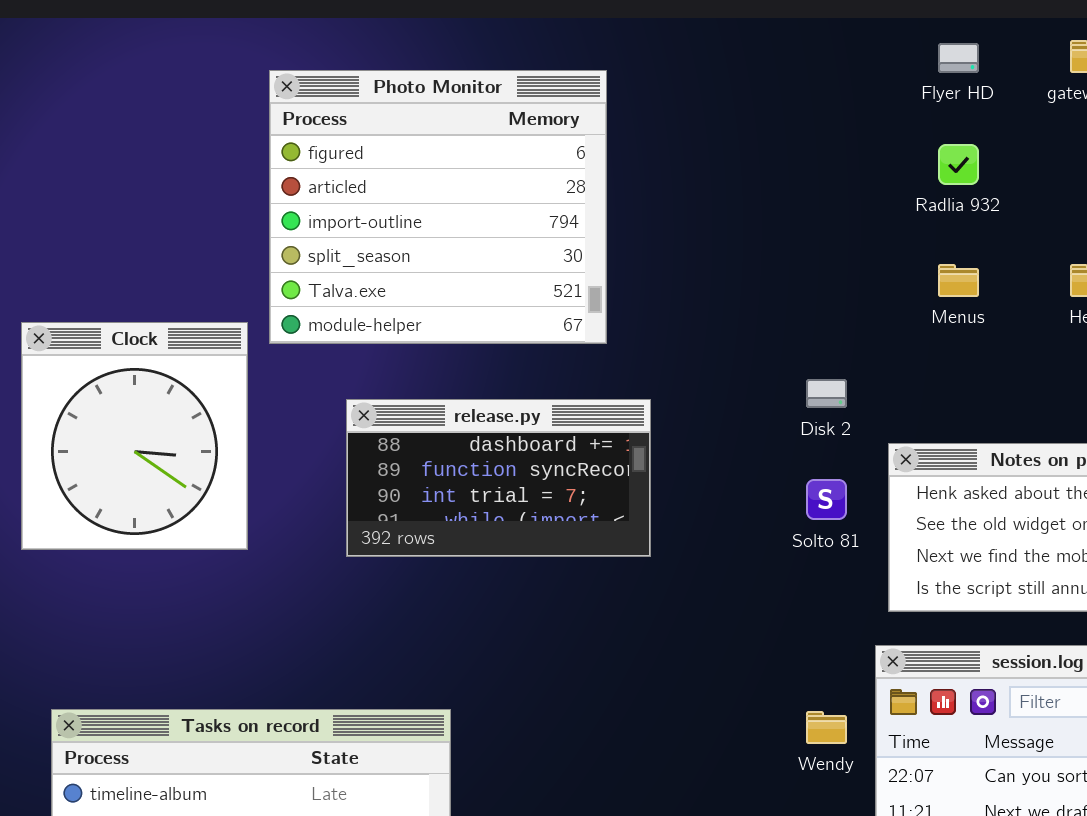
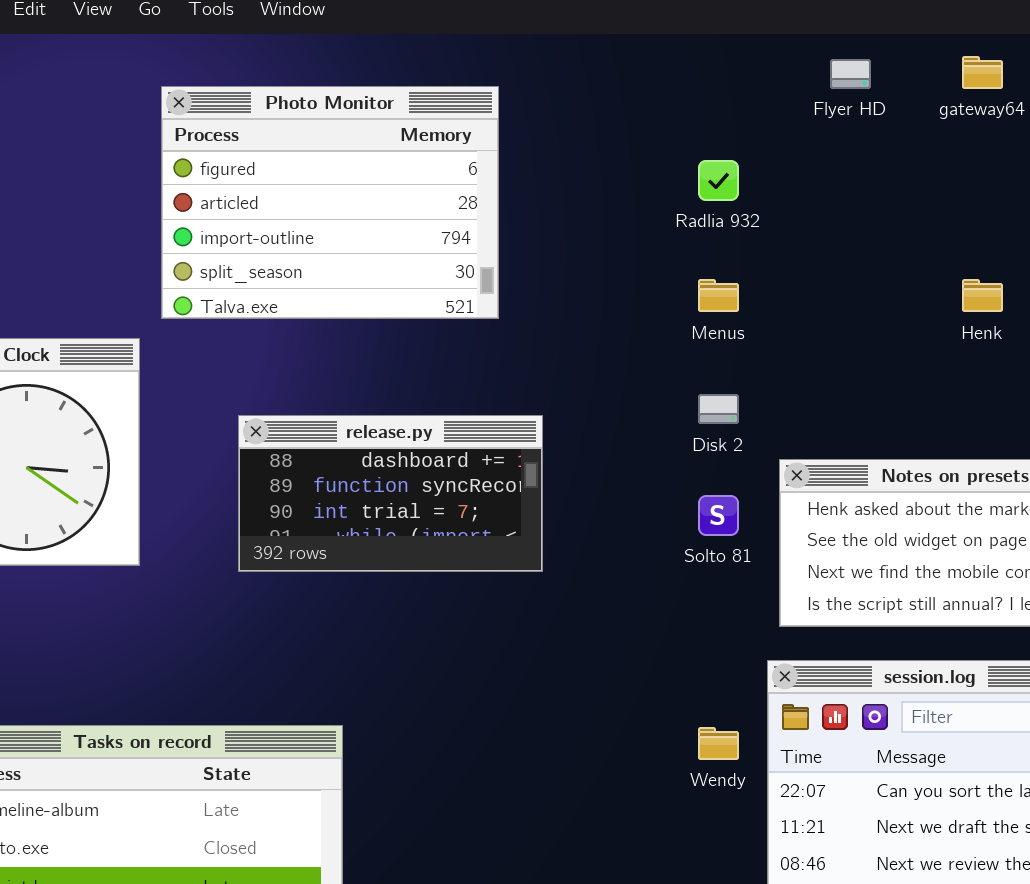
Photo Monitor: [269,70,607,344] -> [161,86,499,319], resized
Radlia 932: [938,144,979,185] -> [698,160,739,201], moved
Menus: [938,264,979,297] -> [698,279,739,312], moved

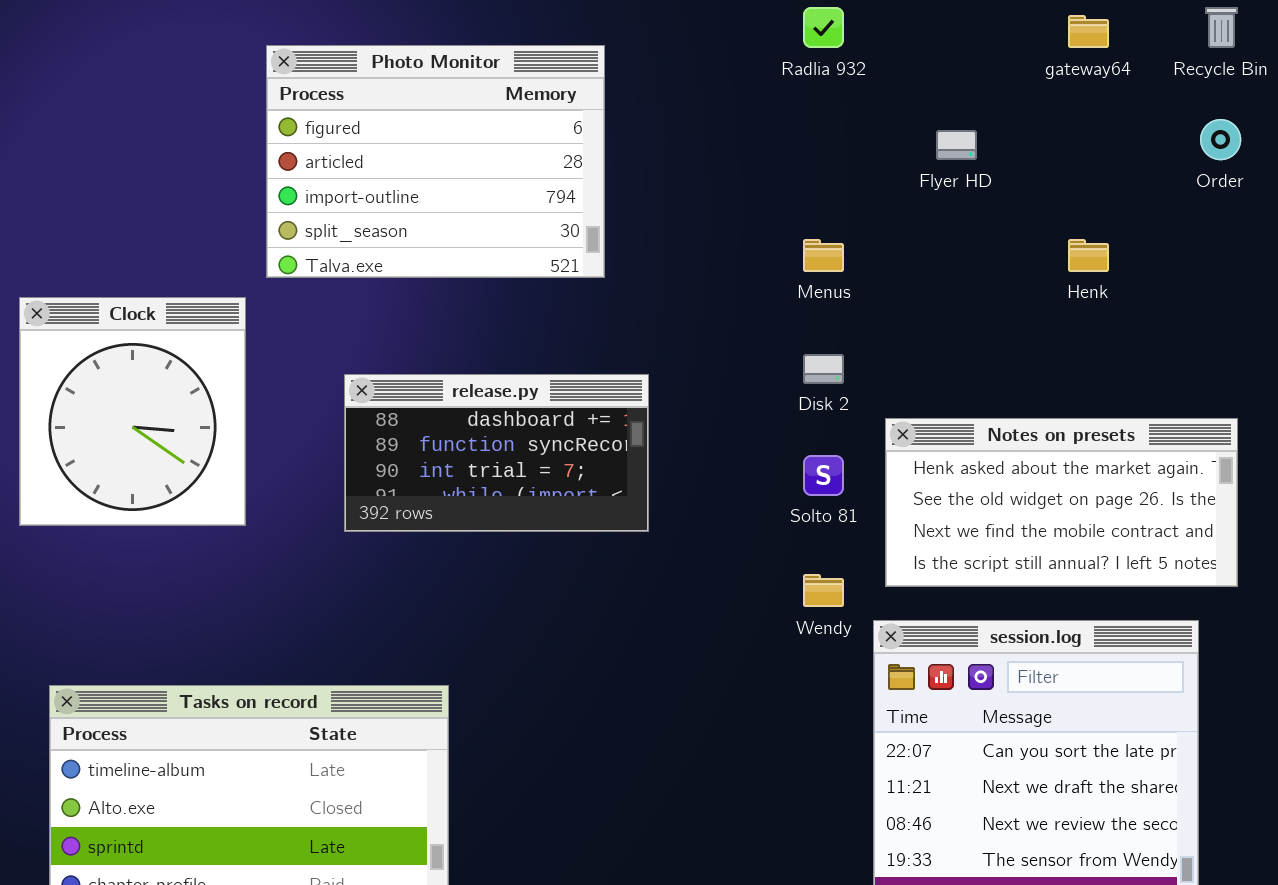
Flyer HD: [830,59,871,89] -> [936,130,977,160], moved
Radlia 932: [698,160,739,201] -> [803,7,844,48], moved
Wendy: [698,727,739,760] -> [803,574,844,607], moved

